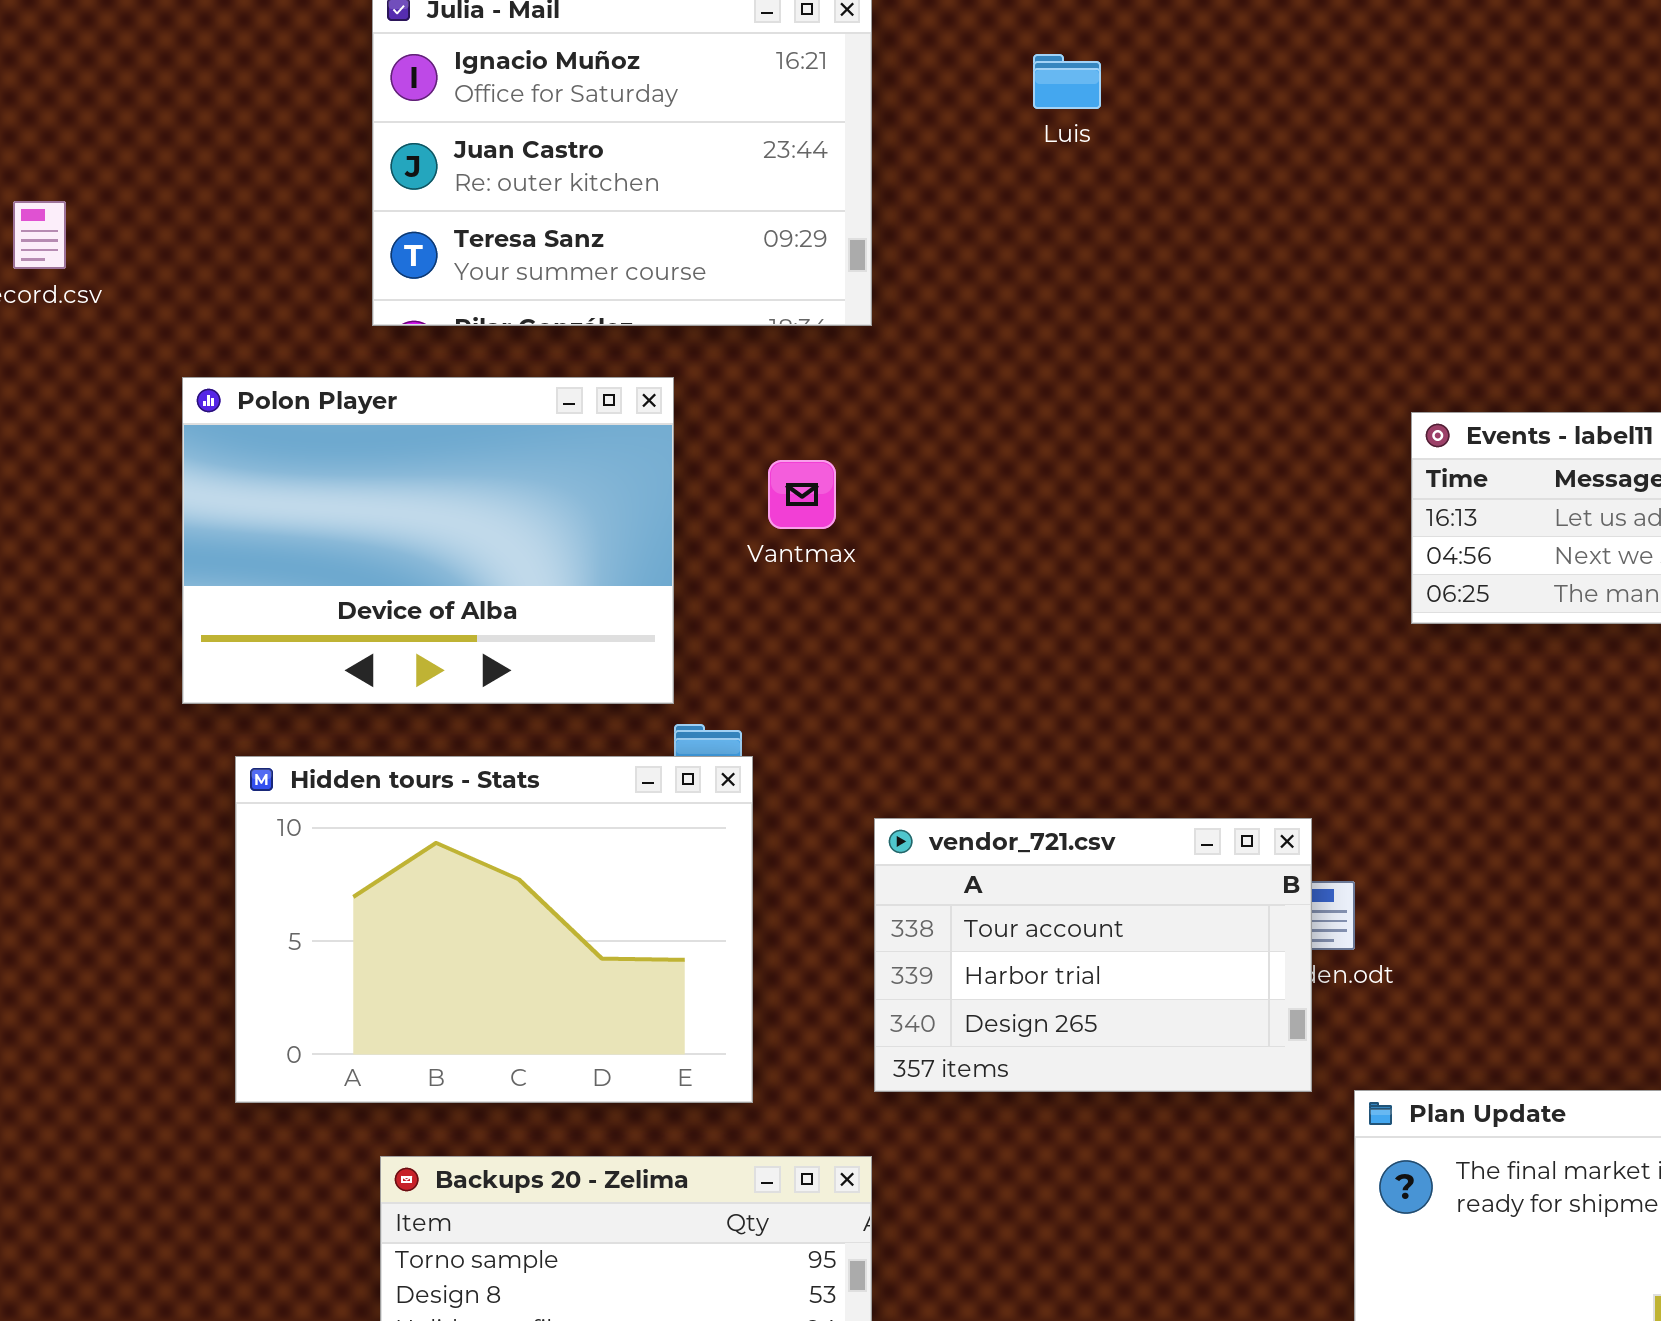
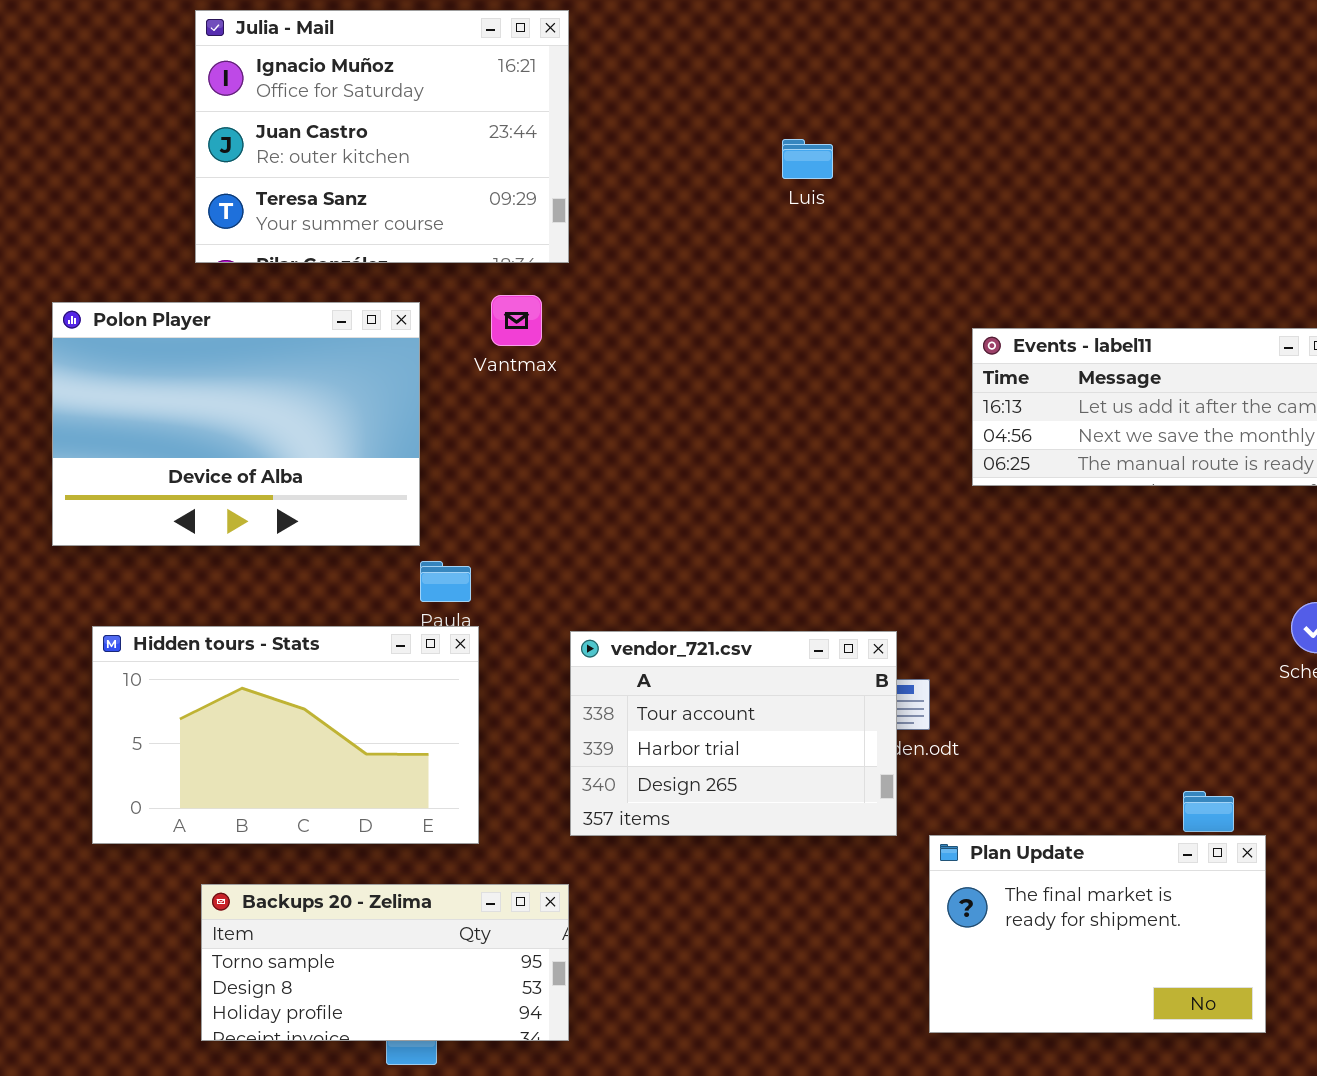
Luis: [1033,54,1101,109] -> [782,139,833,179], moved
Vantmax: [768,460,836,529] -> [491,295,542,346], moved
Hidden tours - Stats: [235,756,753,1103] -> [92,626,479,844], resized

